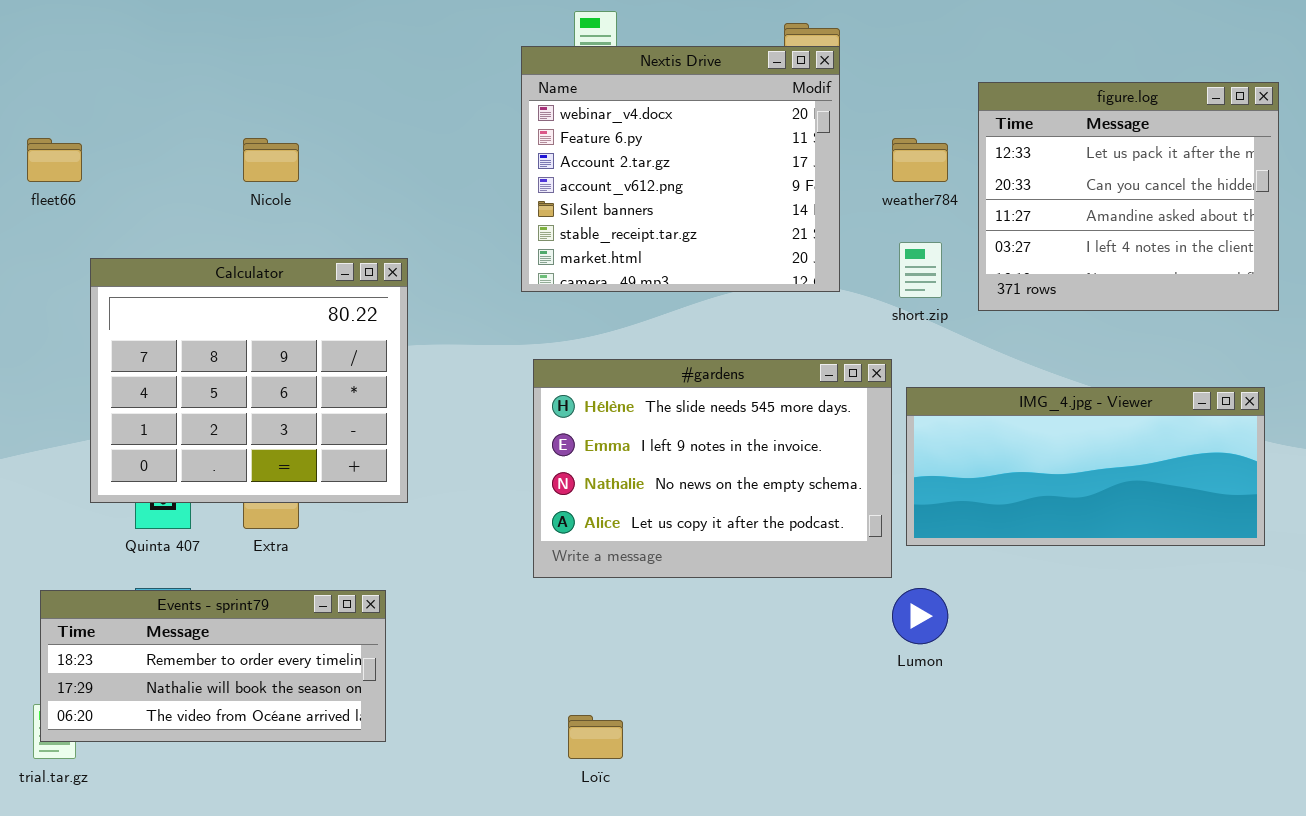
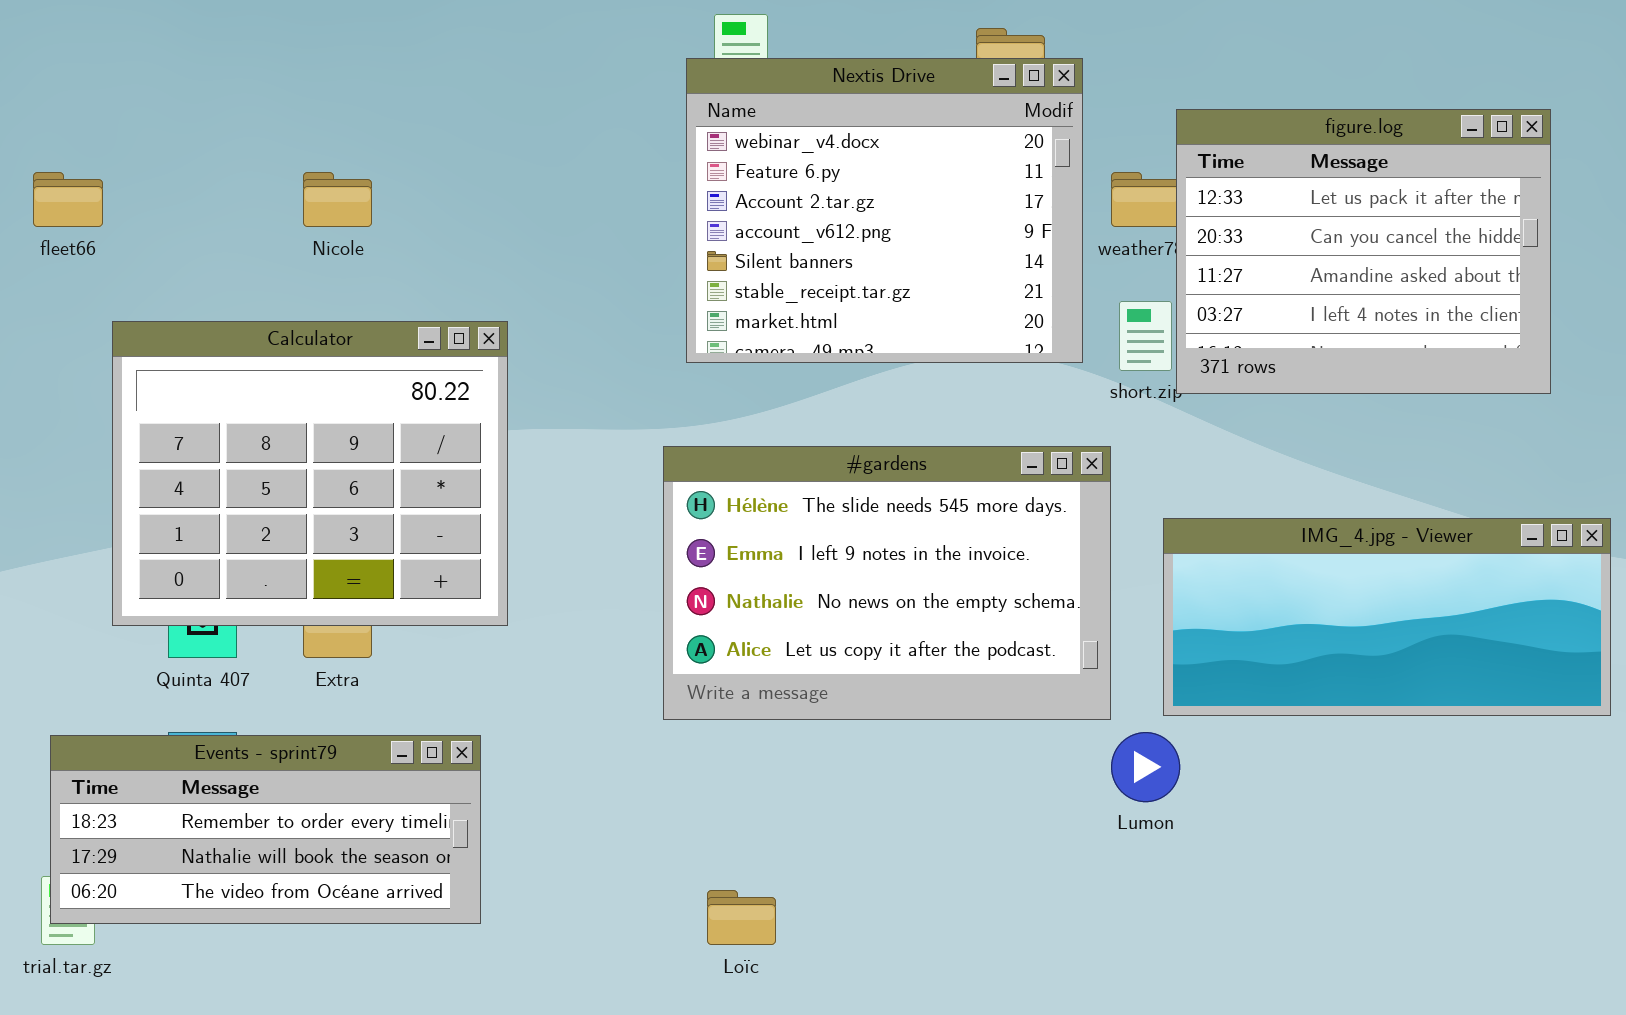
Nextis Drive: [521,46,840,292] -> [686,58,1083,363], moved
figure.log: [978,82,1279,311] -> [1176,109,1551,394], moved
IMG_4.jpg - Viewer: [906,387,1265,546] -> [1163,518,1611,716], moved

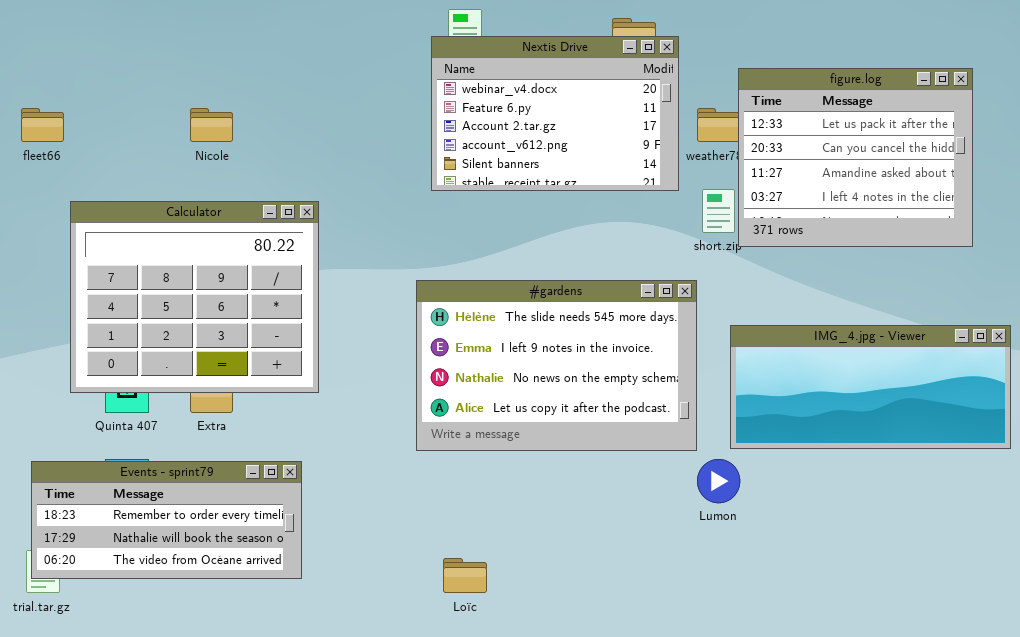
Nextis Drive: [686,58,1083,363] -> [431,36,679,191], resized

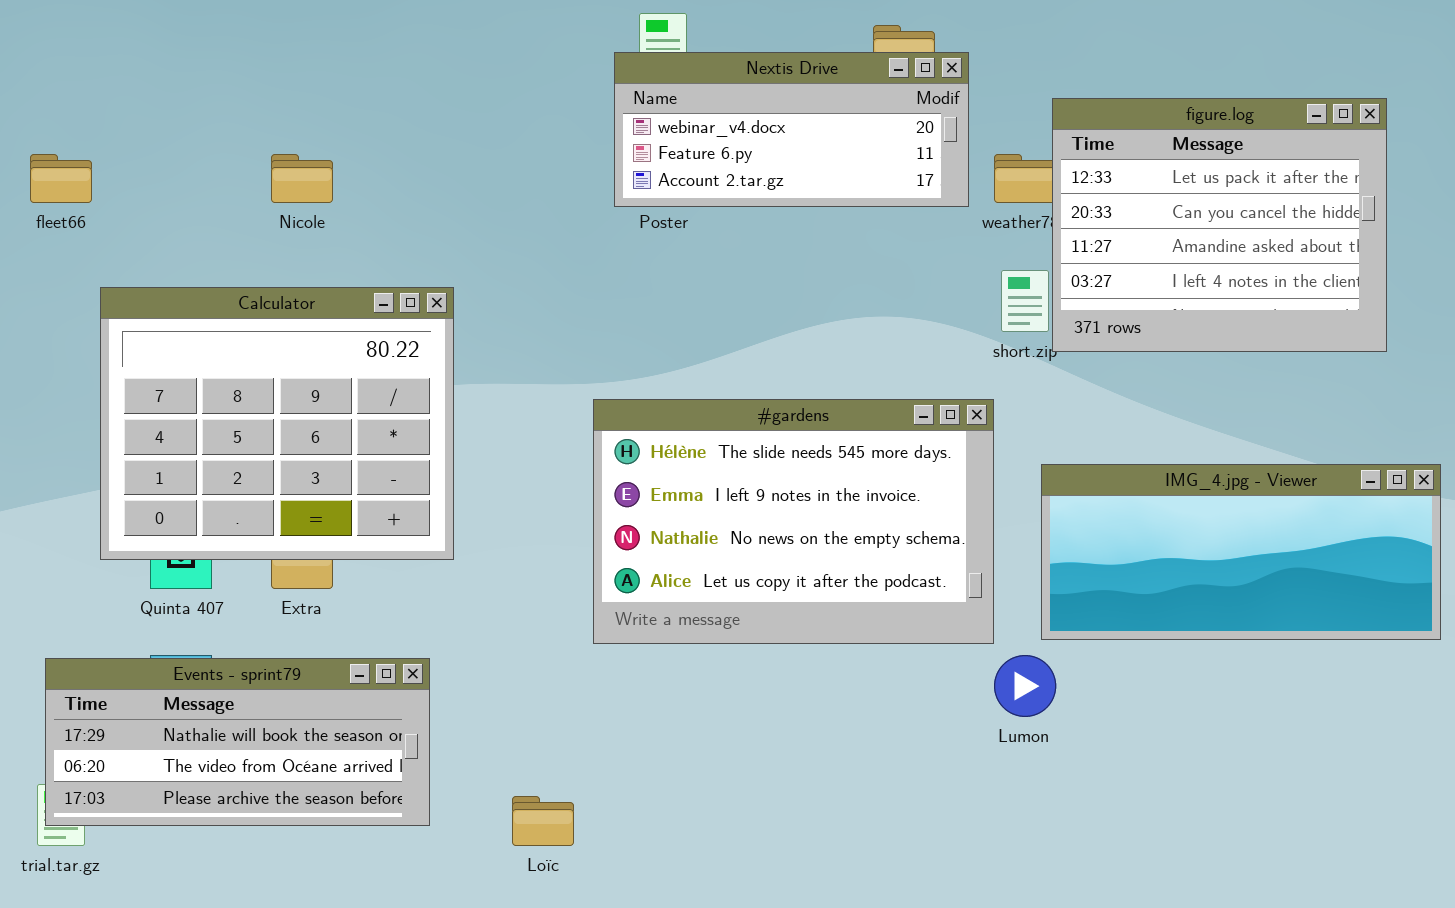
Nextis Drive: [431,36,679,191] -> [614,52,969,207], resized
Events - sprint79: [31,461,302,579] -> [45,658,430,826], scrolled down 1 row
Loïc: [443,558,487,593] -> [512,796,574,846], moved

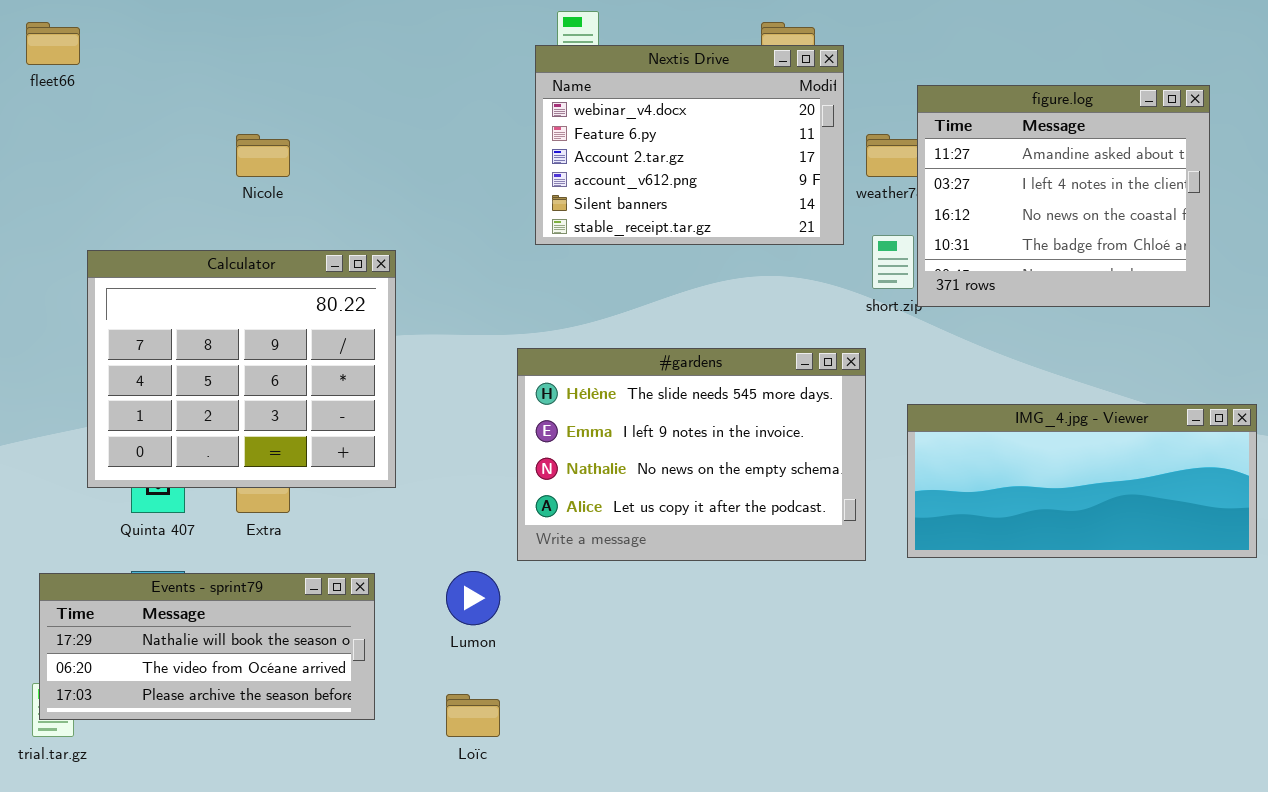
Nextis Drive: [614,52,969,207] -> [535,45,844,245], resized
figure.log: [1052,98,1387,352] -> [917,85,1210,307], scrolled down 2 rows
fleet66: [30,154,92,203] -> [26,22,80,65], moved
Lumon: [994,655,1056,717] -> [446,571,500,625], moved

